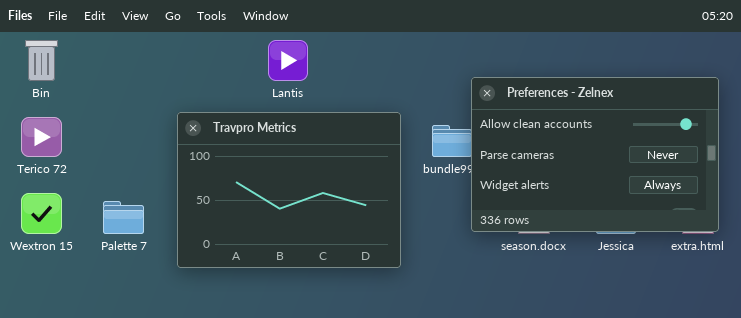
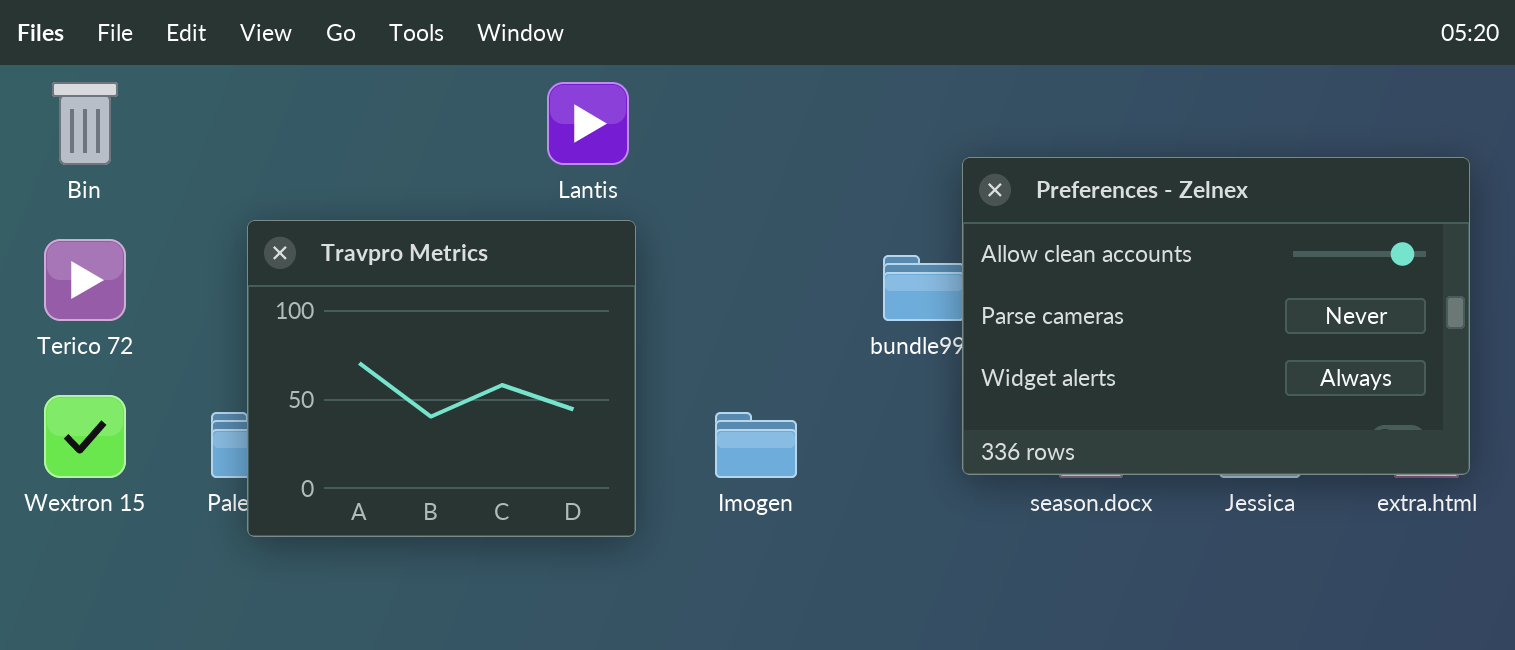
Travpro Metrics: [177,112,401,268] -> [247,220,636,537], moved, resized

